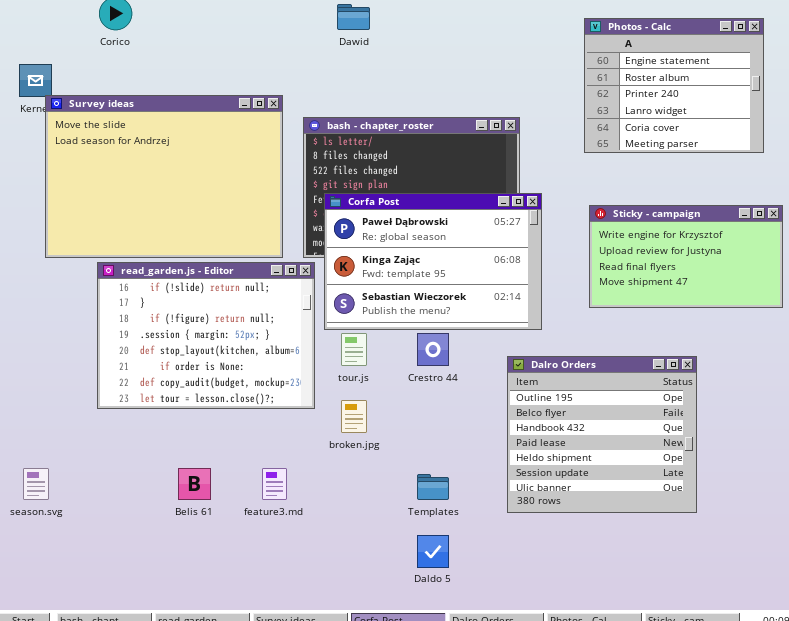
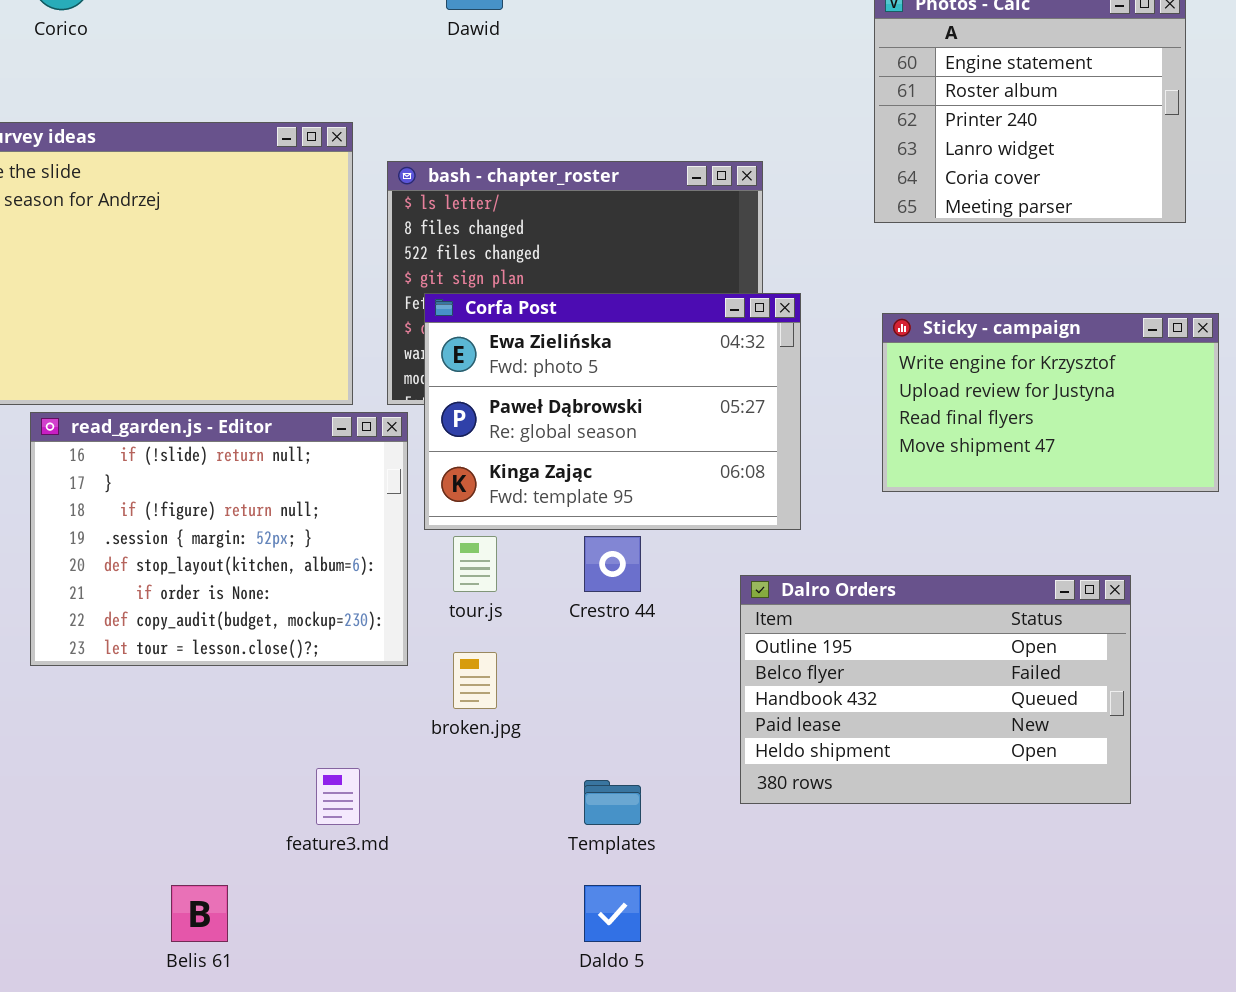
Corfa Post: [324,193,542,330] -> [424,293,801,530], scrolled up 1 row
Dalro Orders: [507,356,697,513] -> [740,575,1131,804], resized
Belis 61: [178,468,211,500] -> [171,885,228,942], moved

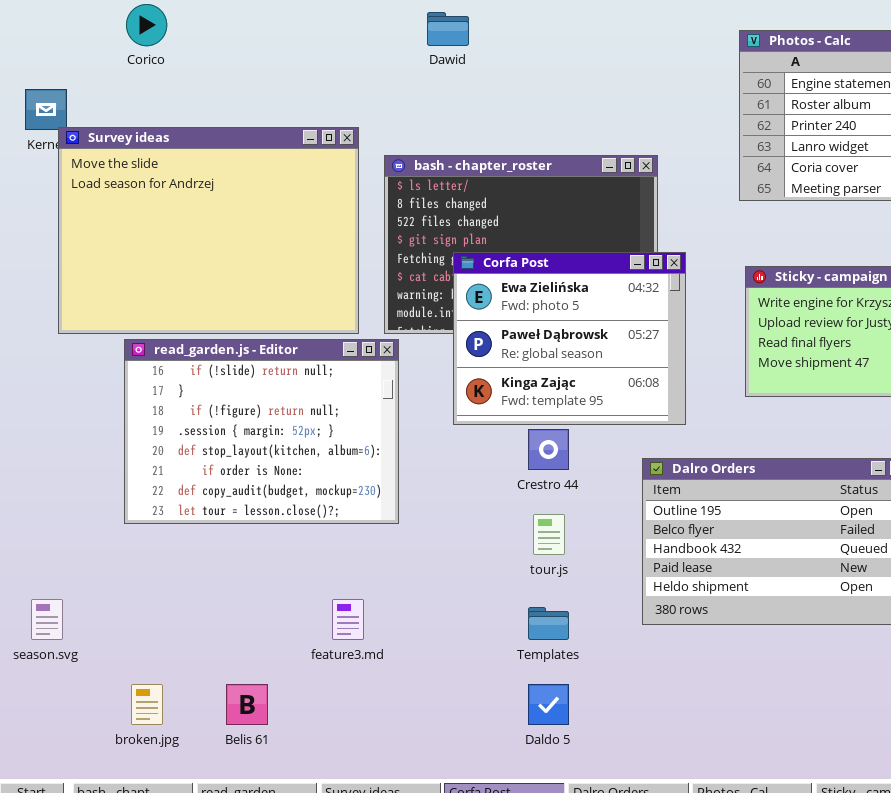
Corfa Post: [424,293,801,530] -> [453,252,686,425], resized
tour.js: [453,536,497,592] -> [533,514,565,555], moved
broken.jpg: [453,652,497,709] -> [131,684,163,725], moved

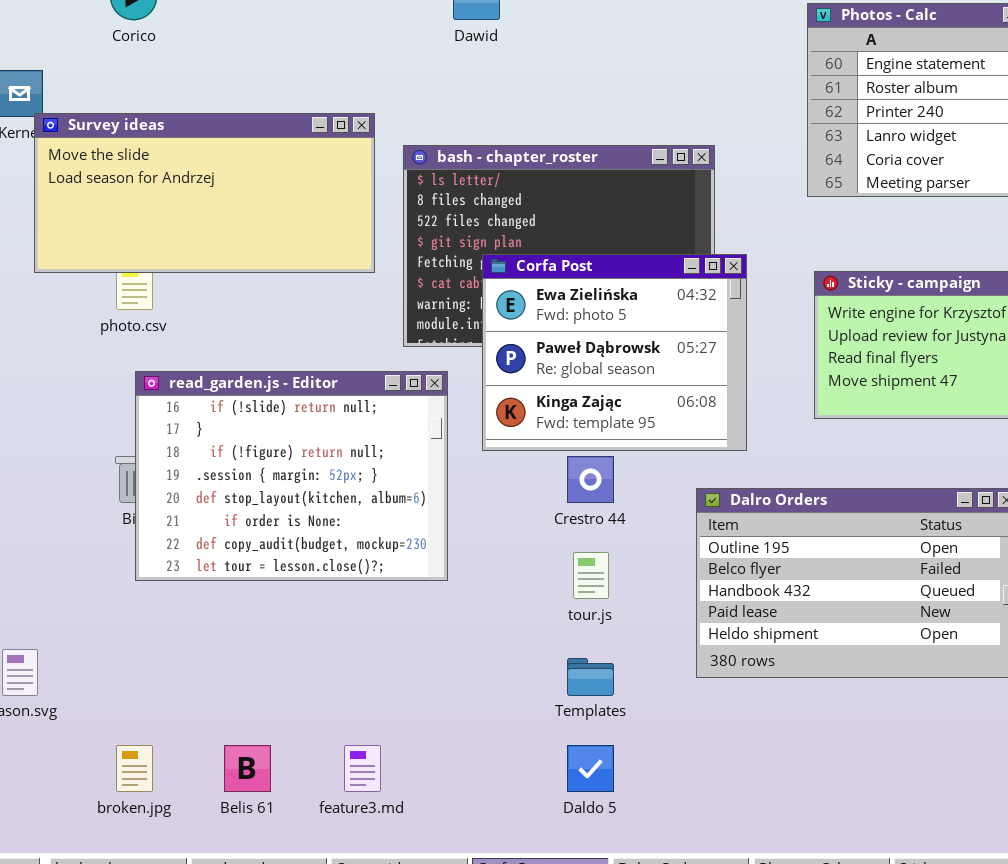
Survey ideas: [58,127,359,334] -> [34,113,375,273], resized
read_garden.js - Editor: [124,339,399,524] -> [135,371,448,581], moved
feature3.md: [332,599,364,640] -> [344,745,381,792], moved

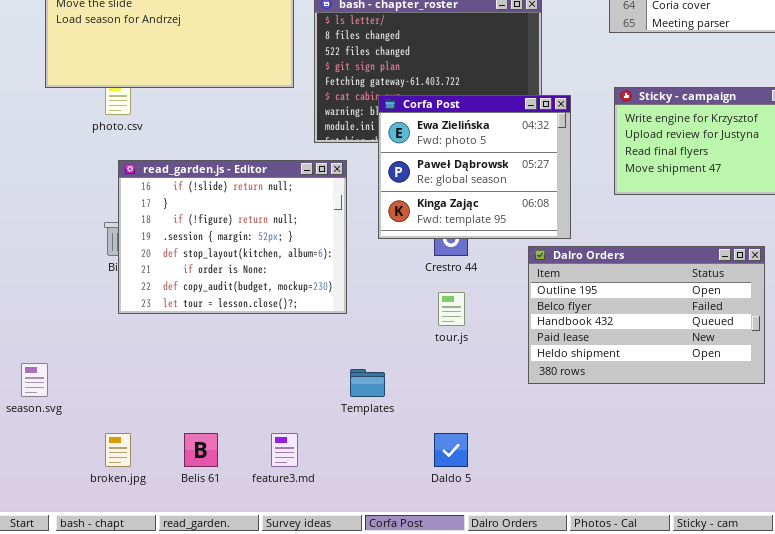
Corfa Post: [482,254,747,451] -> [378,95,571,239], moved
Templates: [567,658,614,696] -> [350,369,385,397], moved

